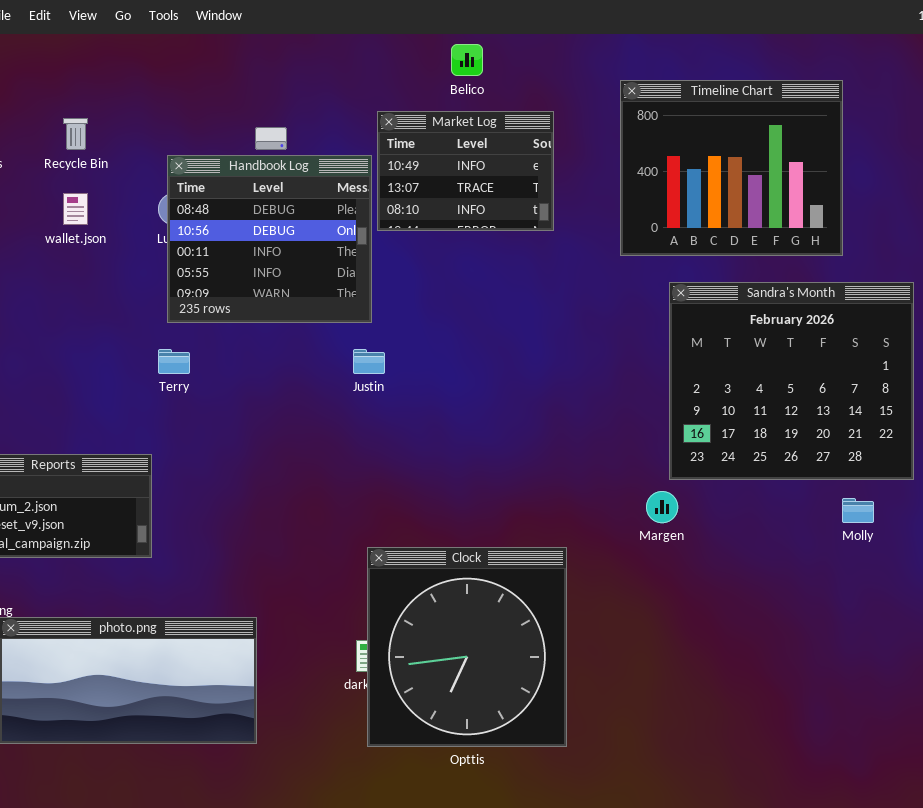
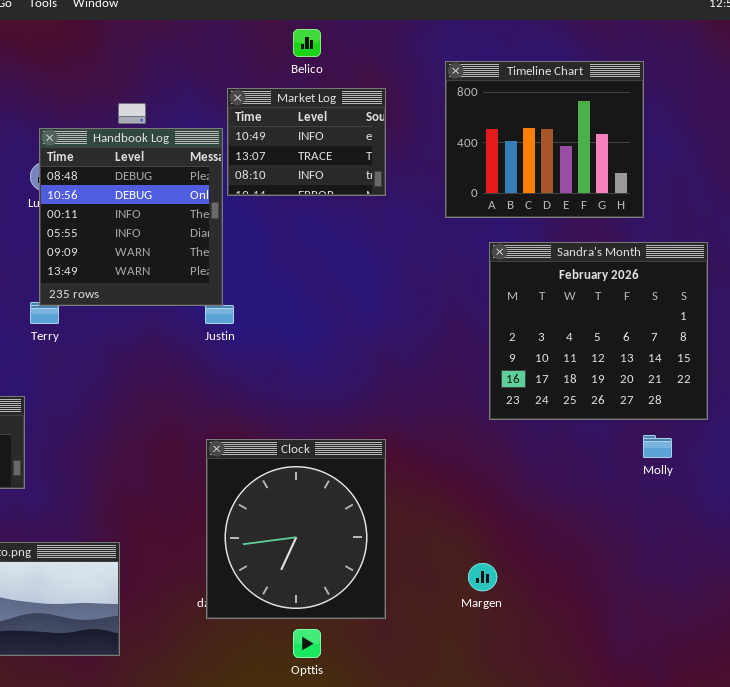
Handbook Log: [167,155,372,323] -> [39,128,223,306], resized
Margen: [646,491,678,523] -> [468,563,497,591], moved
Clock: [367,547,567,747] -> [206,439,386,619], moved

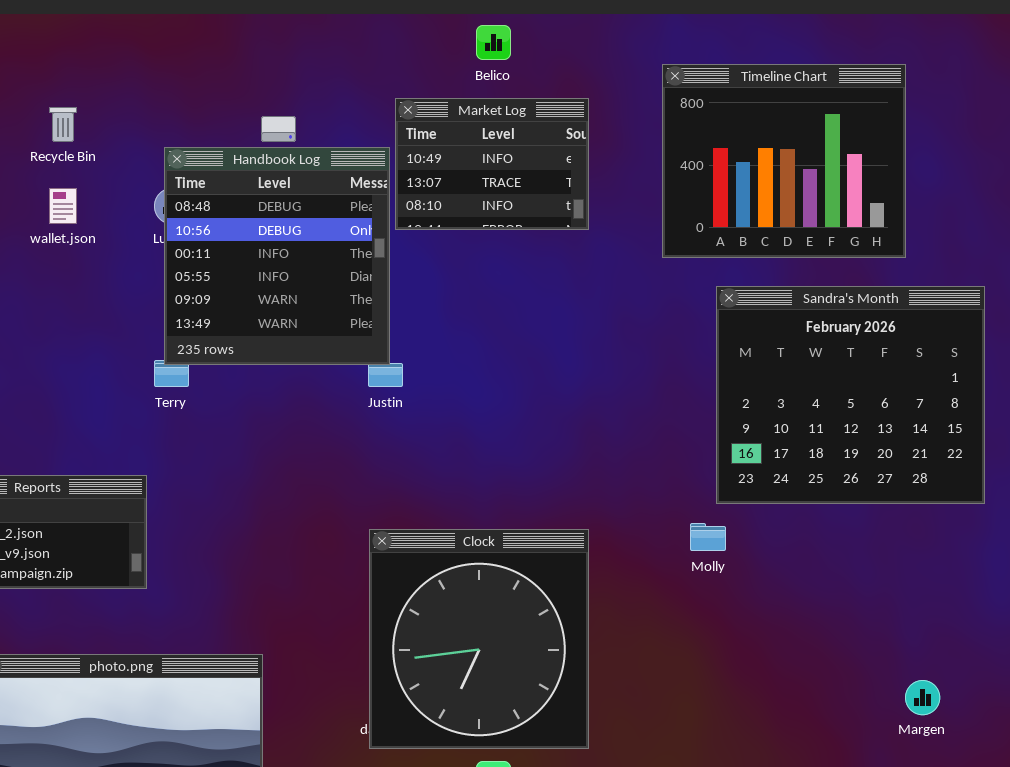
Molly: [643,435,672,458] -> [690,523,726,551], moved
Margen: [468,563,497,591] -> [905,680,940,715], moved

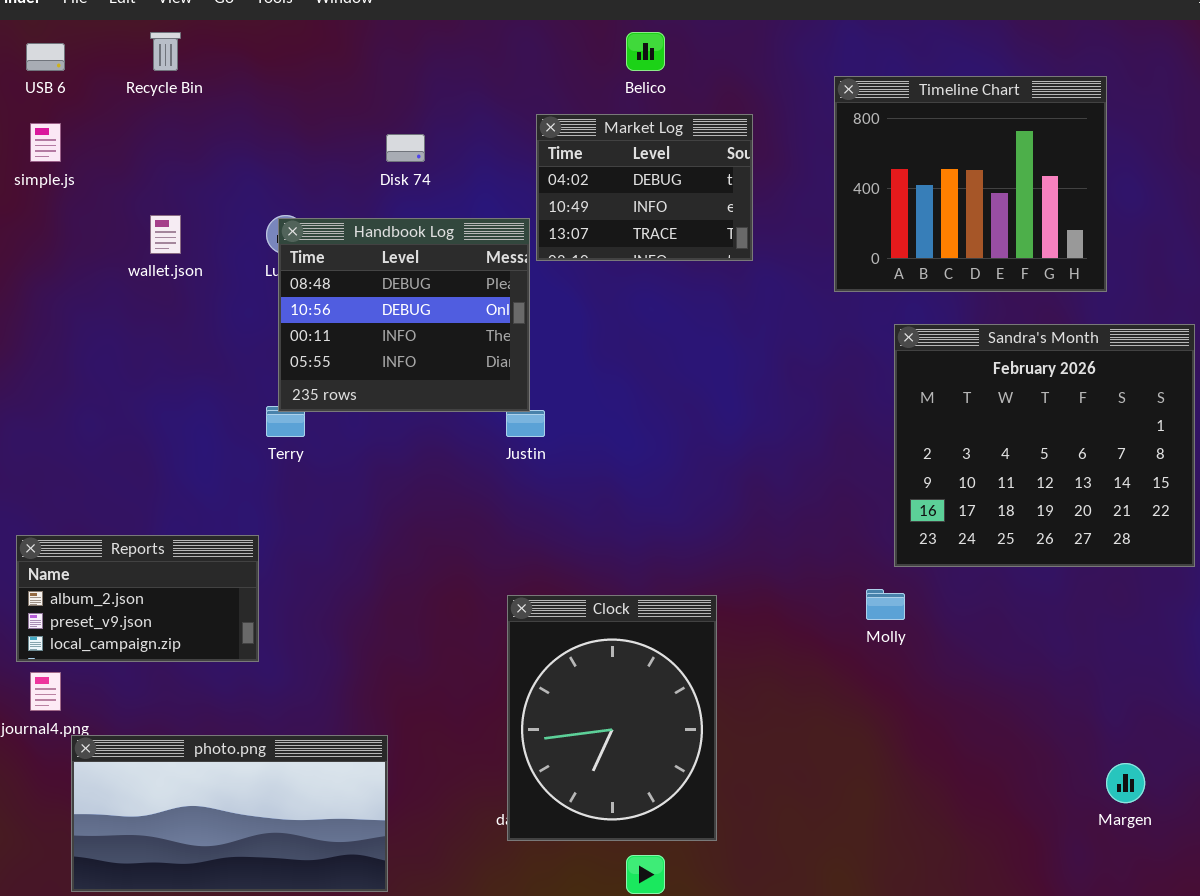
Market Log: [395,98,589,230] -> [536,114,753,261], scrolled up 1 row
Recycle Bin: [49,107,77,142] -> [150,32,181,71], moved
Handbook Log: [164,147,390,365] -> [278,218,530,412], resized
Clock: [369,529,589,749] -> [507,595,717,841], resized

